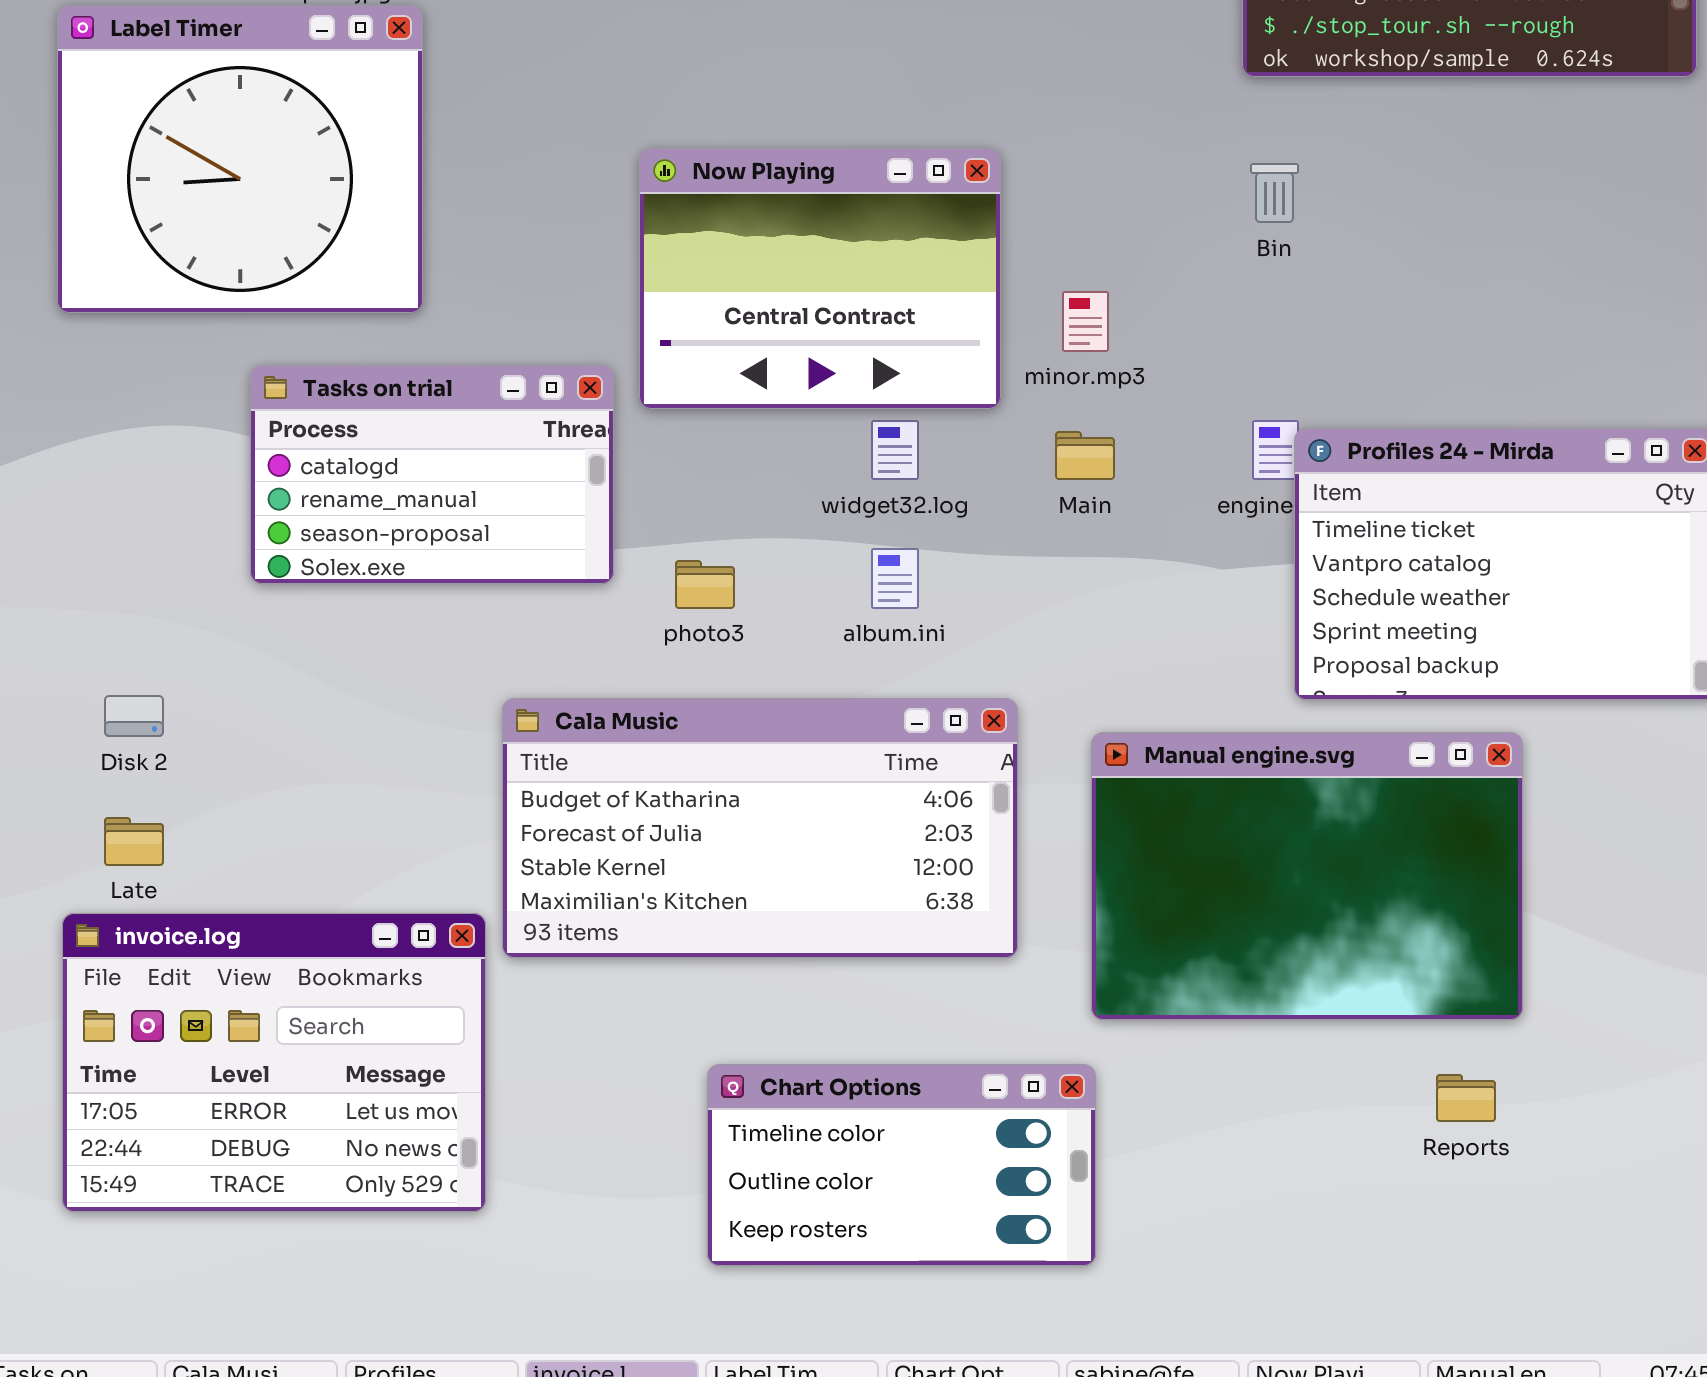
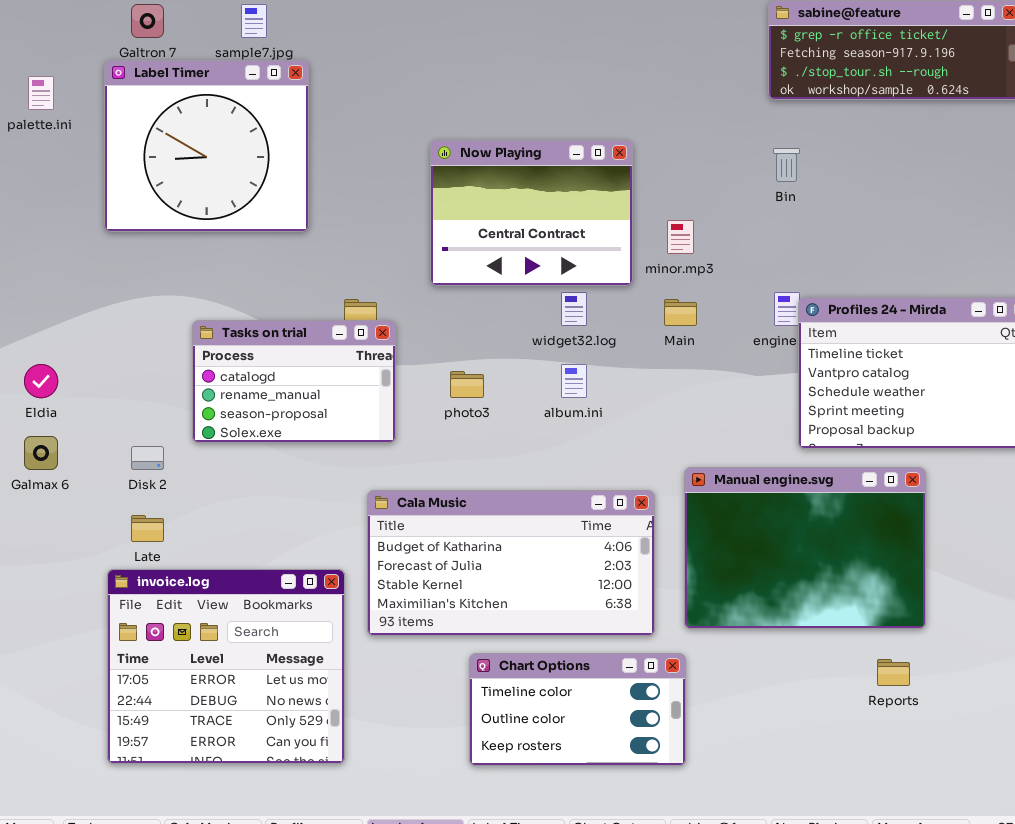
Tasks on trial: [250,365,614,584] -> [192,320,396,443], moved
Cala Music: [502,698,1018,958] -> [367,490,655,636], moved
invoice.log: [62,913,486,1212] -> [107,569,345,764], resized

